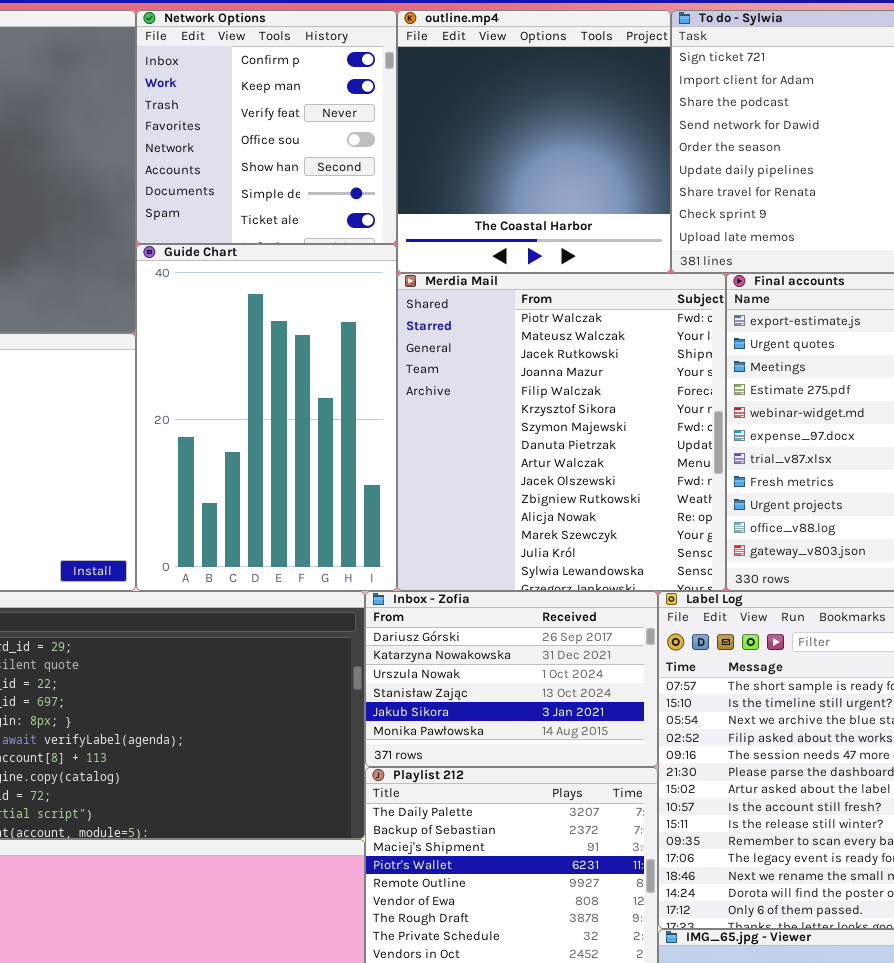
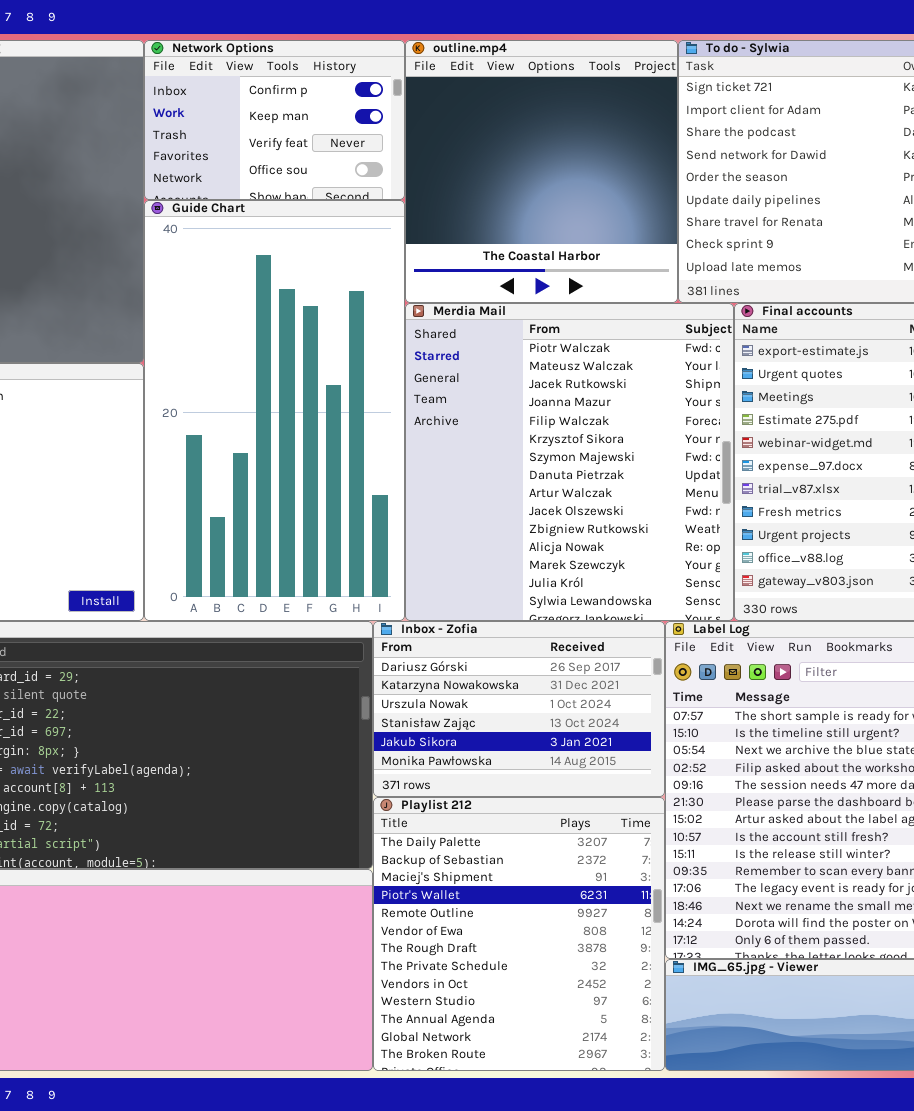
Network Options: [136,10,397,244] -> [144,40,405,200], resized
Guide Chart: [136,244,397,591] -> [144,200,405,621], resized

